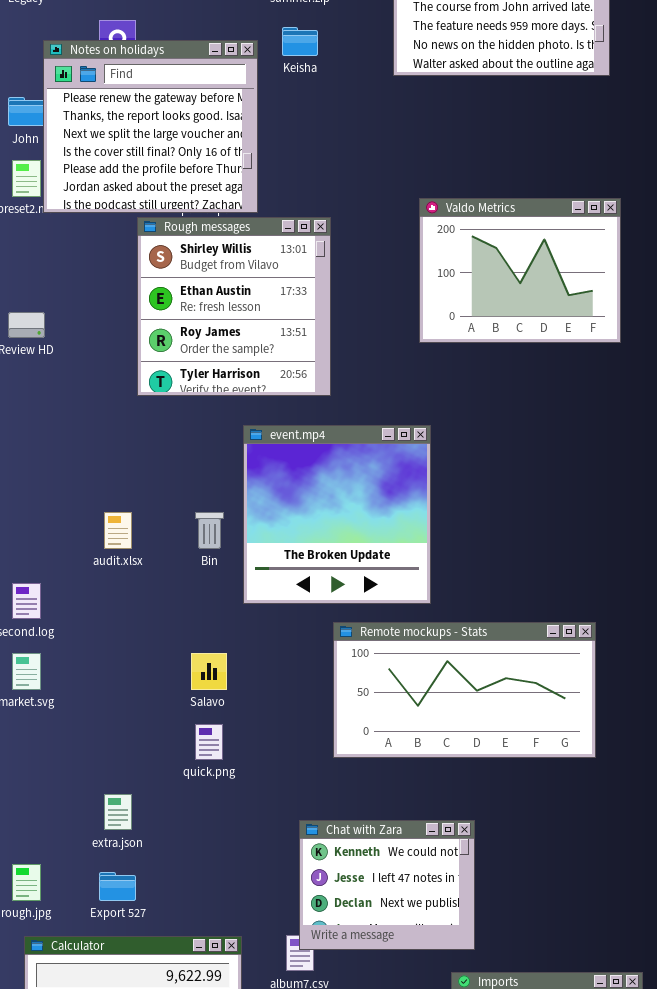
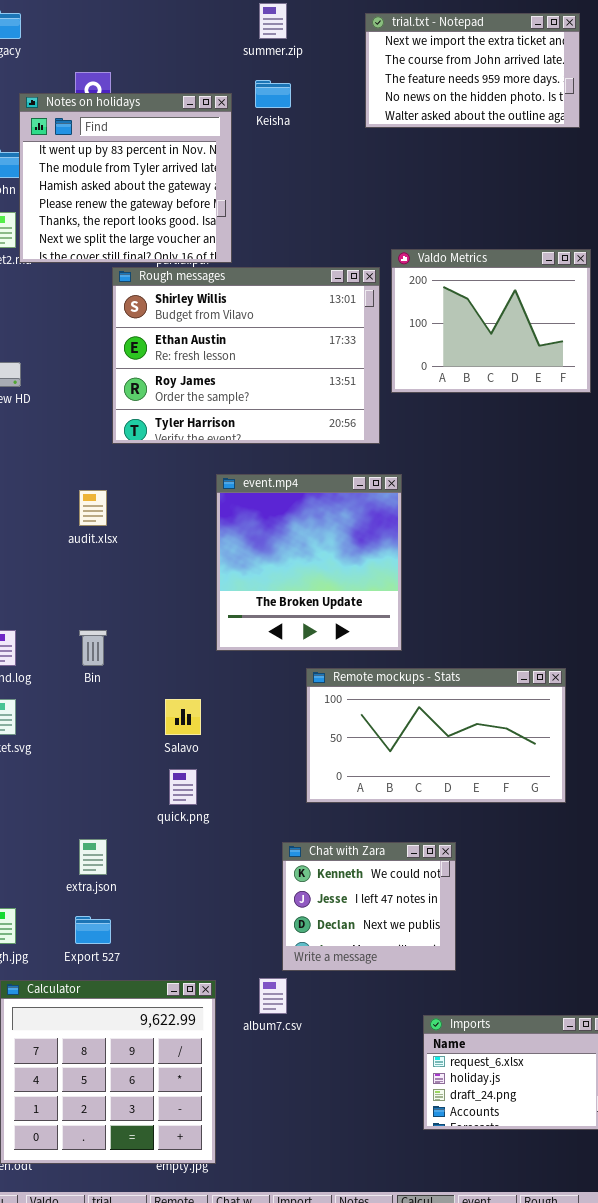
Notes on holidays: [43,40,258,213] -> [19,93,232,263], scrolled up 3 rows
Rough messages: [137,217,331,396] -> [112,267,380,444], resized
audit.xlsx: [104,512,132,549] -> [79,490,107,526], moved
Bin: [195,512,224,549] -> [79,630,107,666], moved
Chat with Zara: [299,820,475,950] -> [282,842,456,971], moved

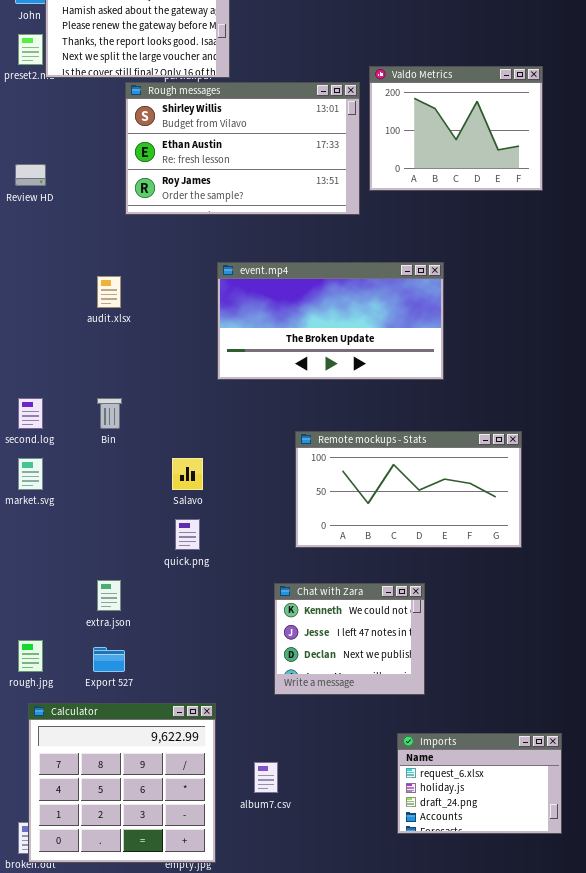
Rough messages: [112,267,380,444] -> [125,82,360,215], resized
event.mp4: [216,474,402,651] -> [217,262,444,380], resized
album7.csv: [259,978,287,1014] -> [254,762,278,793], moved

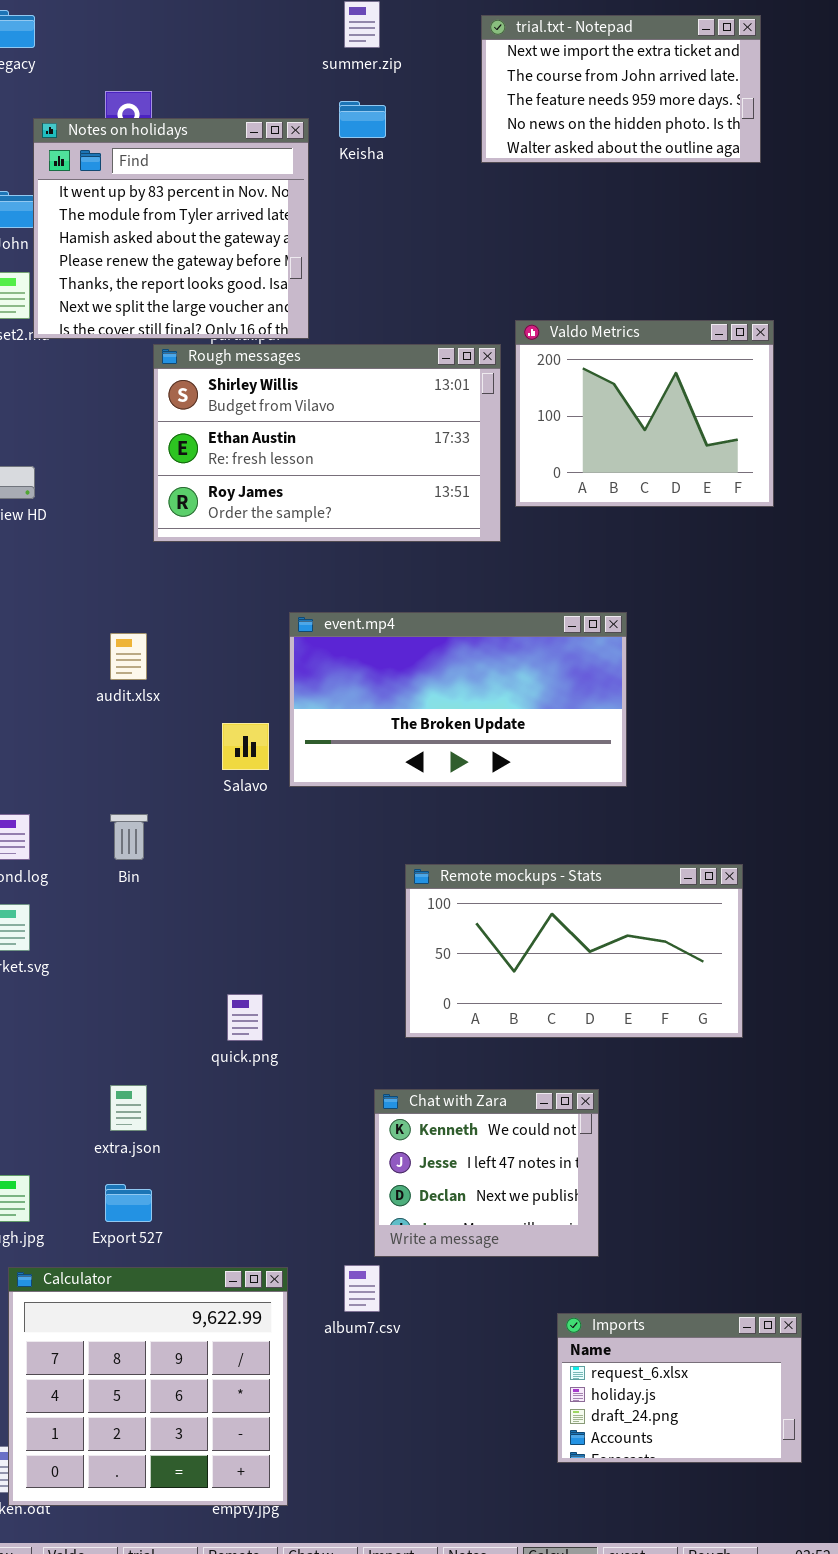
Salavo: [172,458,203,490] -> [222,723,269,770], moved
album7.csv: [254,762,278,793] -> [344,1265,380,1312], moved

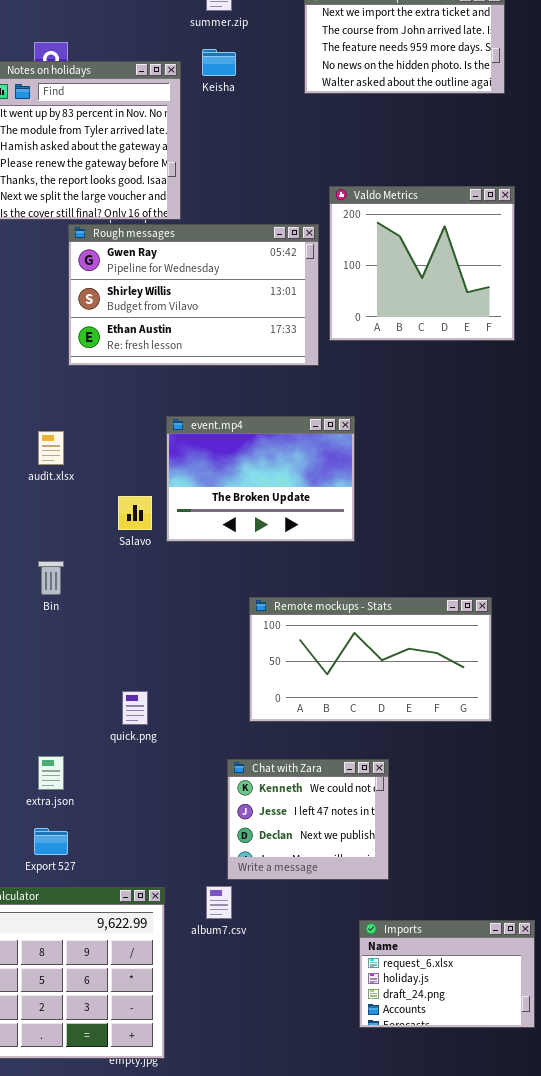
Valdo Metrics: [515,320,774,507] -> [329,186,515,341], resized
Rough messages: [153,344,501,542] -> [68,224,319,366], scrolled up 1 row
event.mp4: [289,612,627,787] -> [166,416,355,542], resized

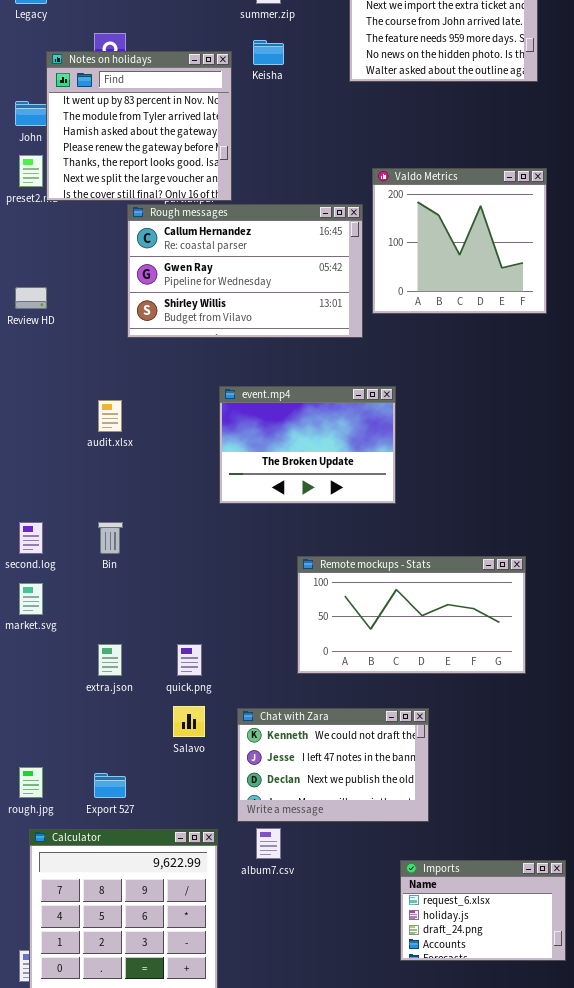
Rough messages: [68,224,319,366] -> [127,204,363,338], scrolled up 1 row
Salavo: [118,496,152,530] -> [173,706,205,737], moved
extra.json: [38,756,64,790] -> [98,644,122,676], moved
Chat with Zara: [227,759,389,880] -> [237,708,429,822], resized

